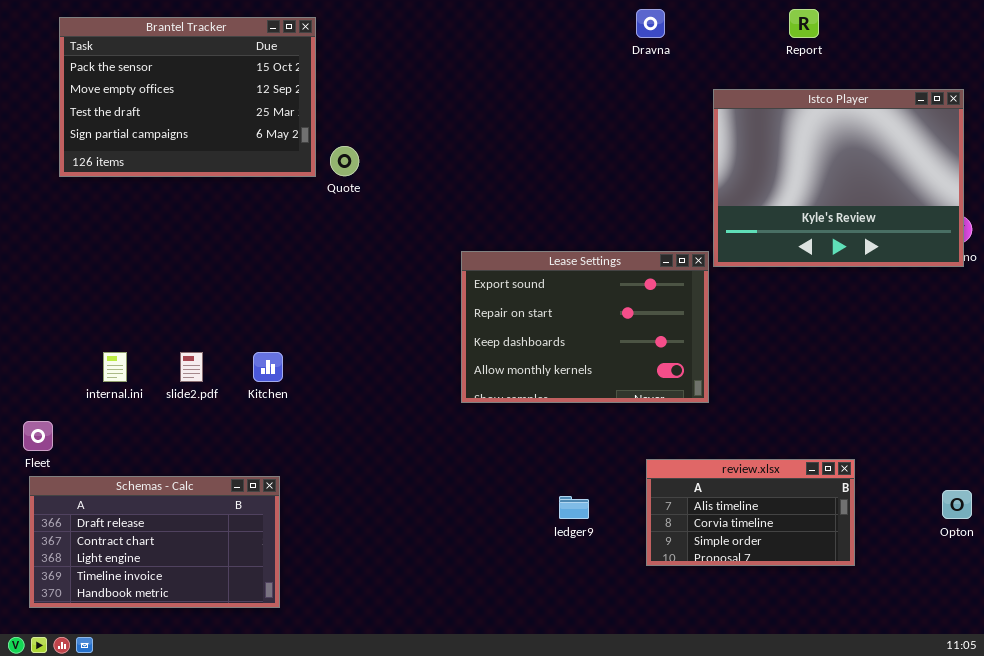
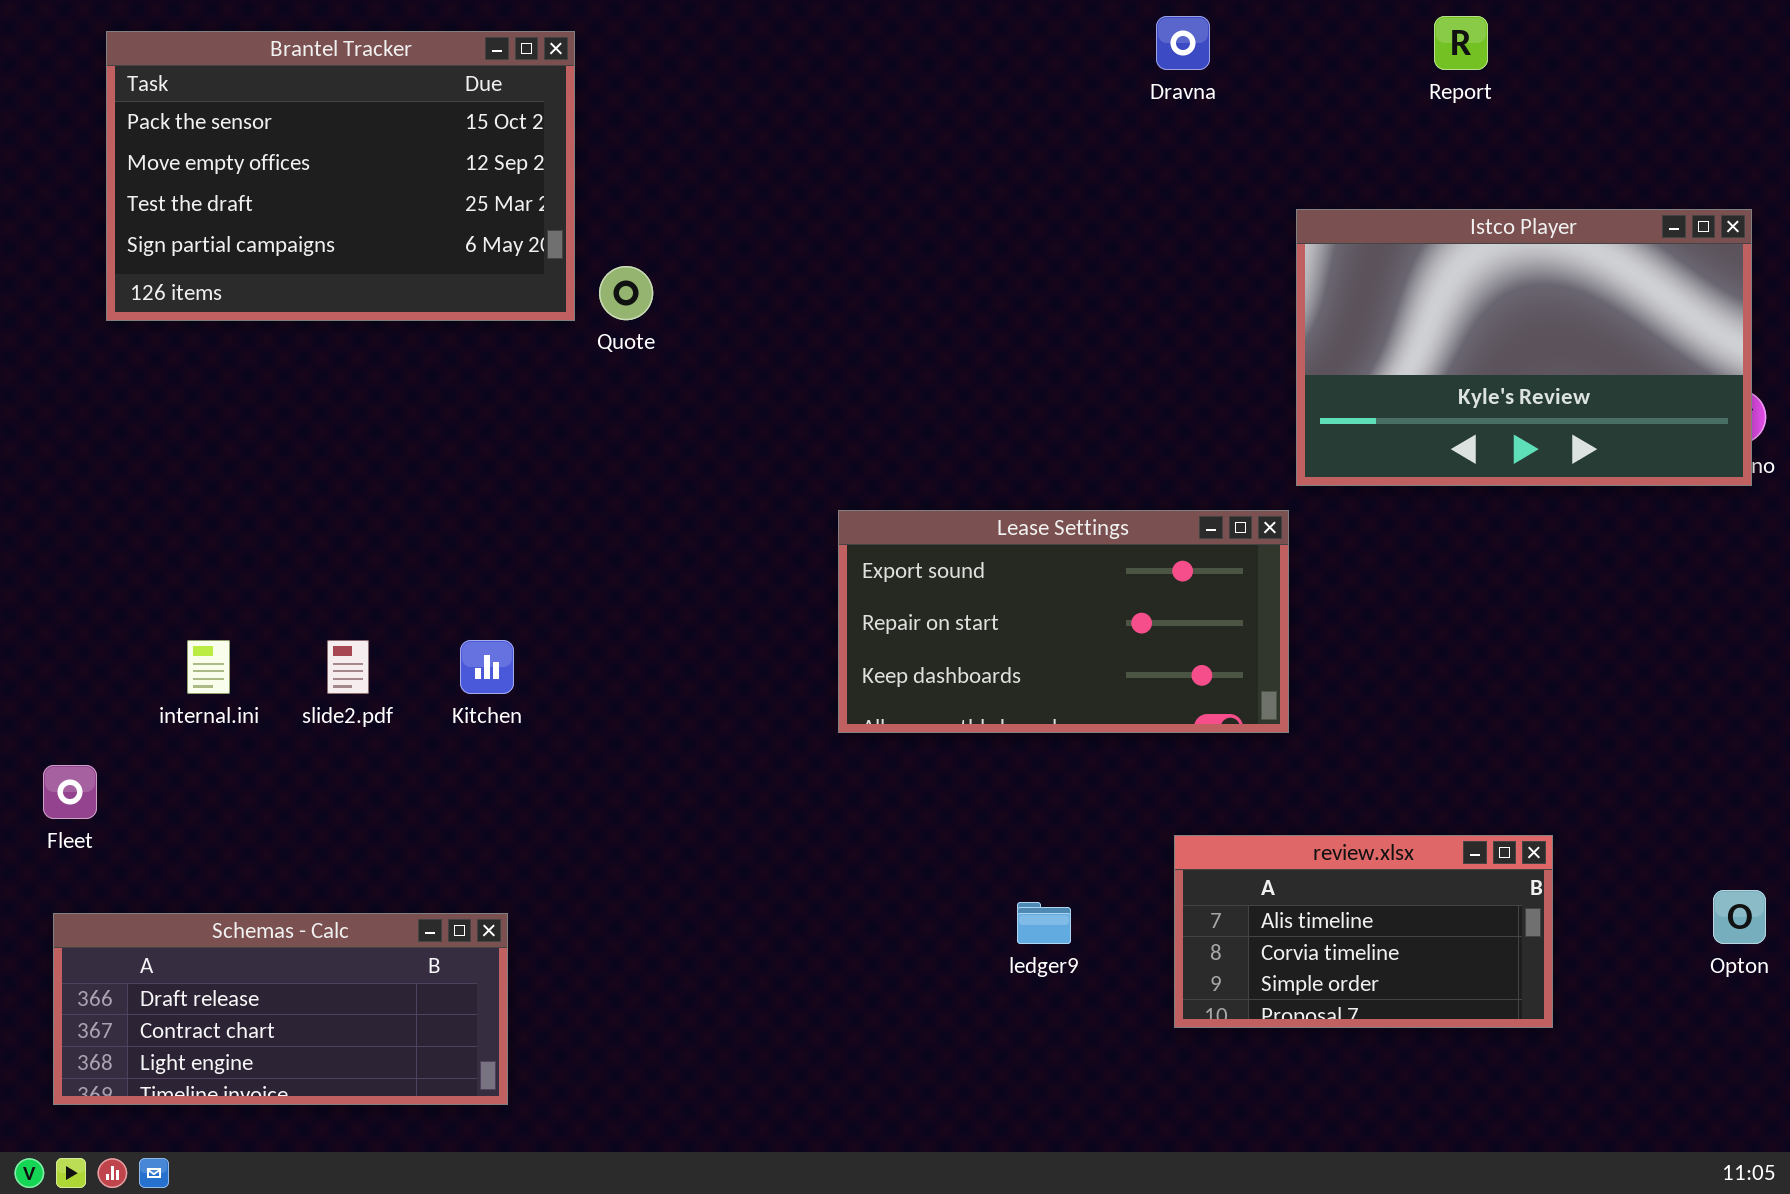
Istco Player: [713,89,964,267] -> [1296,209,1752,486], resized
Lease Settings: [461,251,709,403] -> [838,510,1289,733], resized
Schemas - Calc: [29,476,280,608] -> [53,913,508,1105], resized

